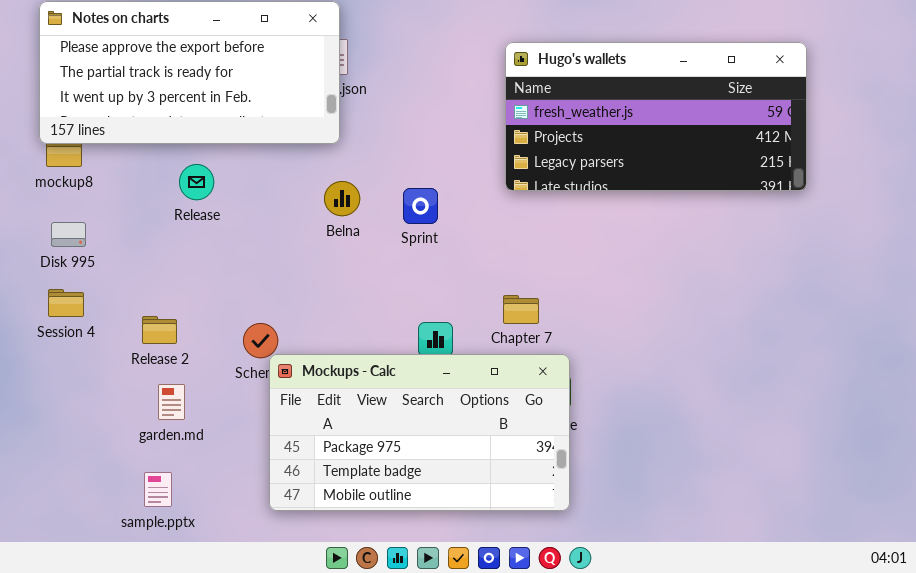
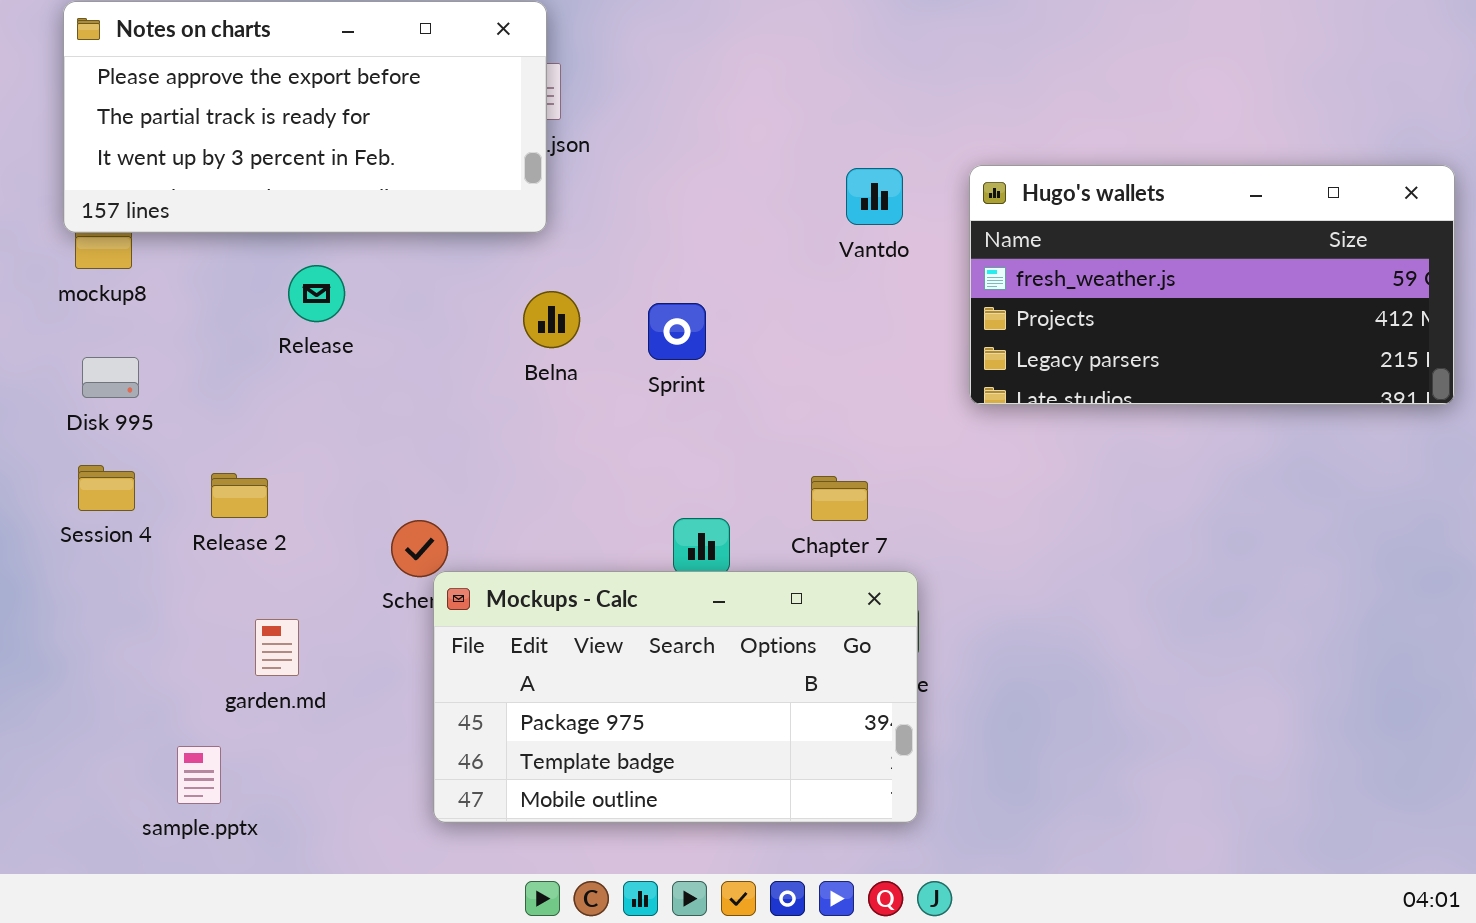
Hugo's wallets: [505,42,807,191] -> [969,165,1455,405], moved
Release 2: [142,316,177,344] -> [211,473,268,518], moved
sample.pptx: [144,472,172,507] -> [177,746,221,804], moved

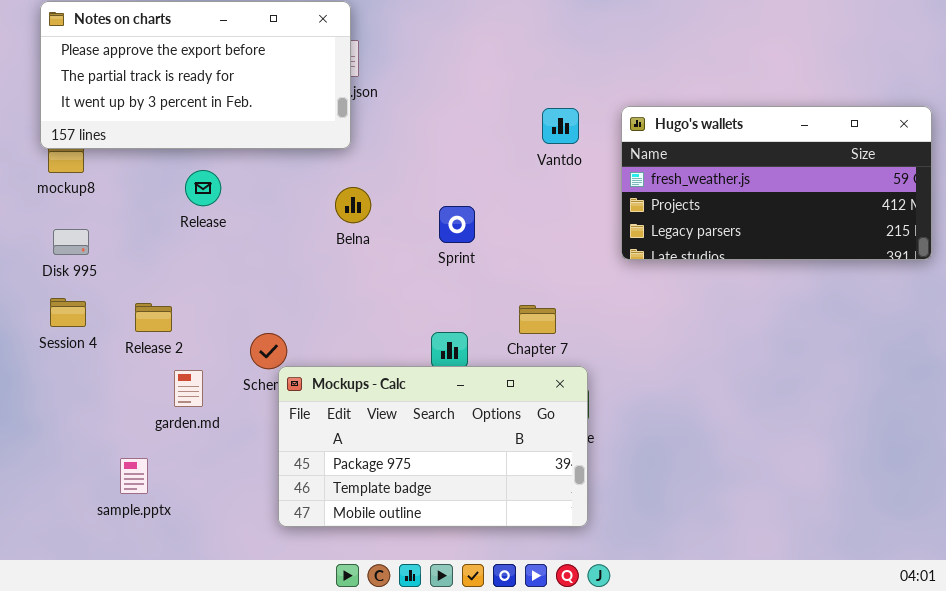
Sprint: [648,303,706,360] -> [439,206,475,243], moved
garden.md: [255,619,299,676] -> [174,370,203,407], moved
sample.pptx: [177,746,221,804] -> [120,458,148,494], moved

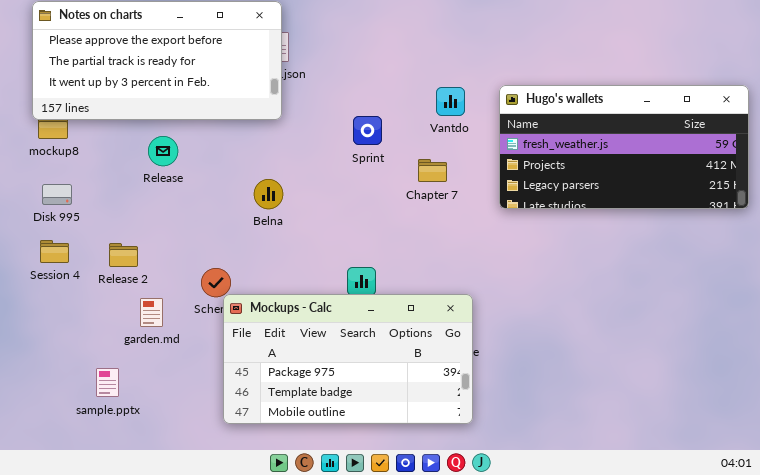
Belna: [335,187,371,223] -> [254,179,283,209], moved
Sprint: [439,206,475,243] -> [353,116,382,145], moved
Chapter 7: [519,305,556,334] -> [418,159,447,182], moved

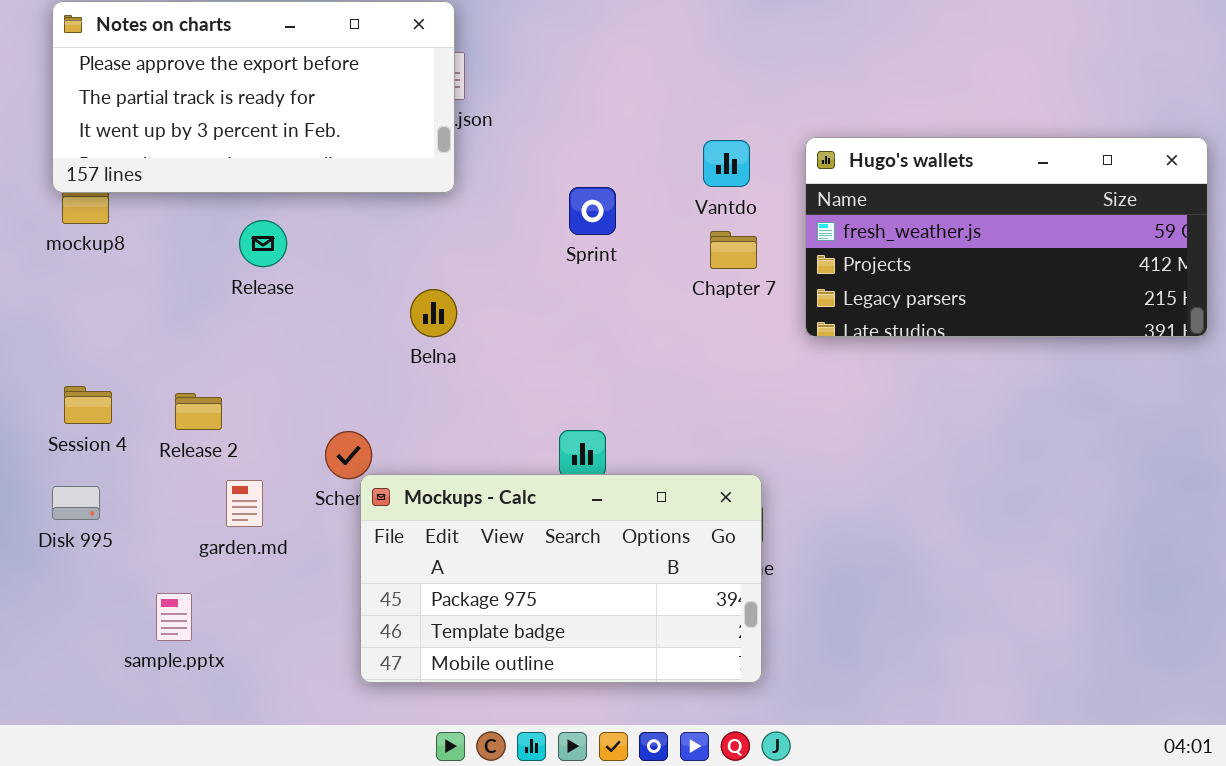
Chapter 7: [418,159,447,182] -> [710,231,757,269], moved
Disk 995: [42,184,72,205] -> [52,486,100,520], moved

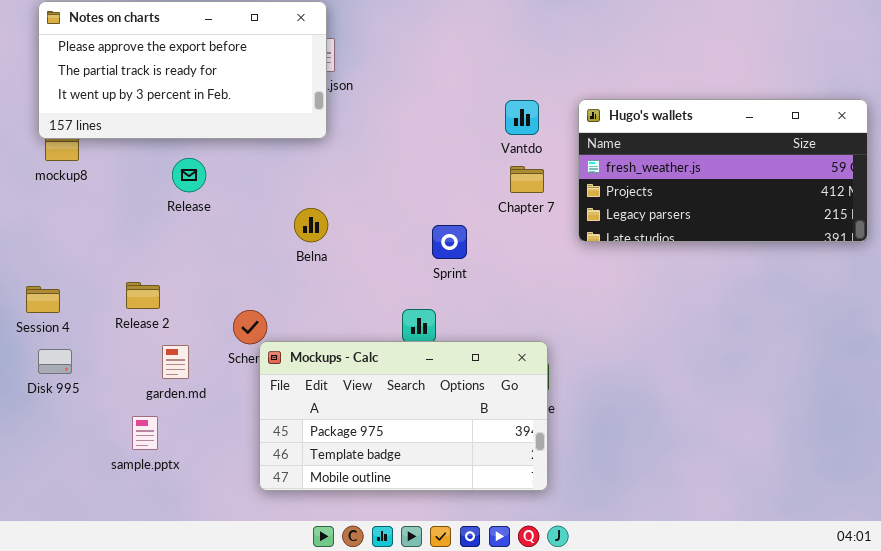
Sprint: [569,187,616,235] -> [432,225,467,259], moved
Session 4: [64,386,112,424] -> [26,286,60,313], moved
sample.pptx: [156,593,192,641] -> [132,416,158,450], moved

